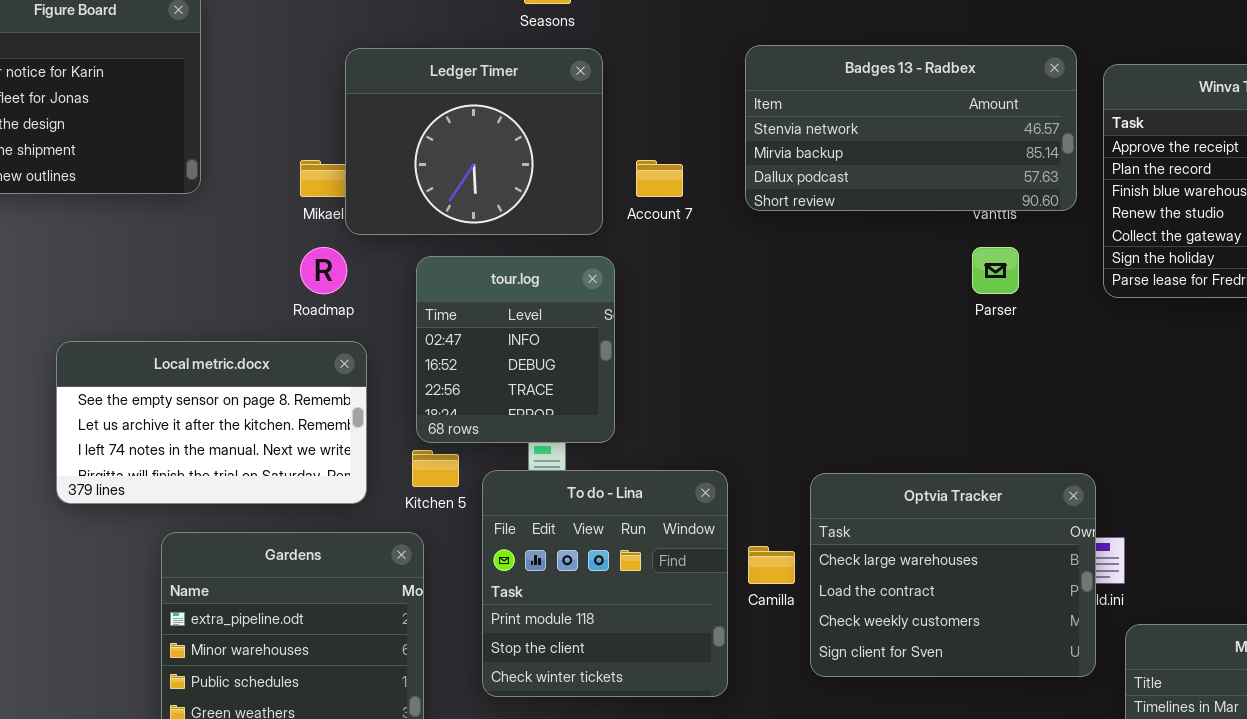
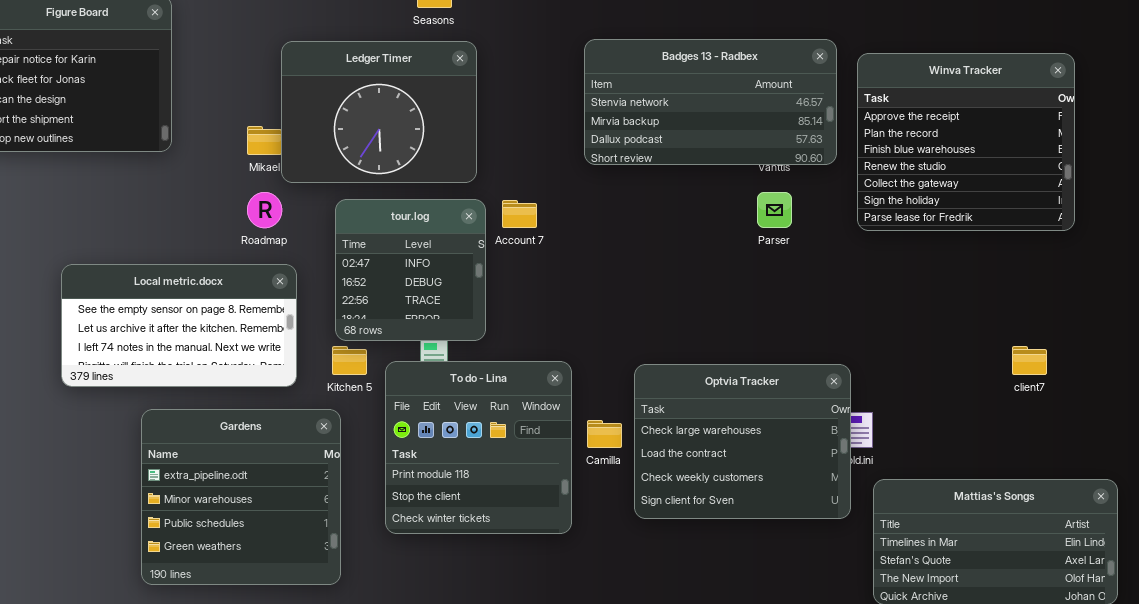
Account 7: [636,160,683,197] -> [502,200,537,228], moved

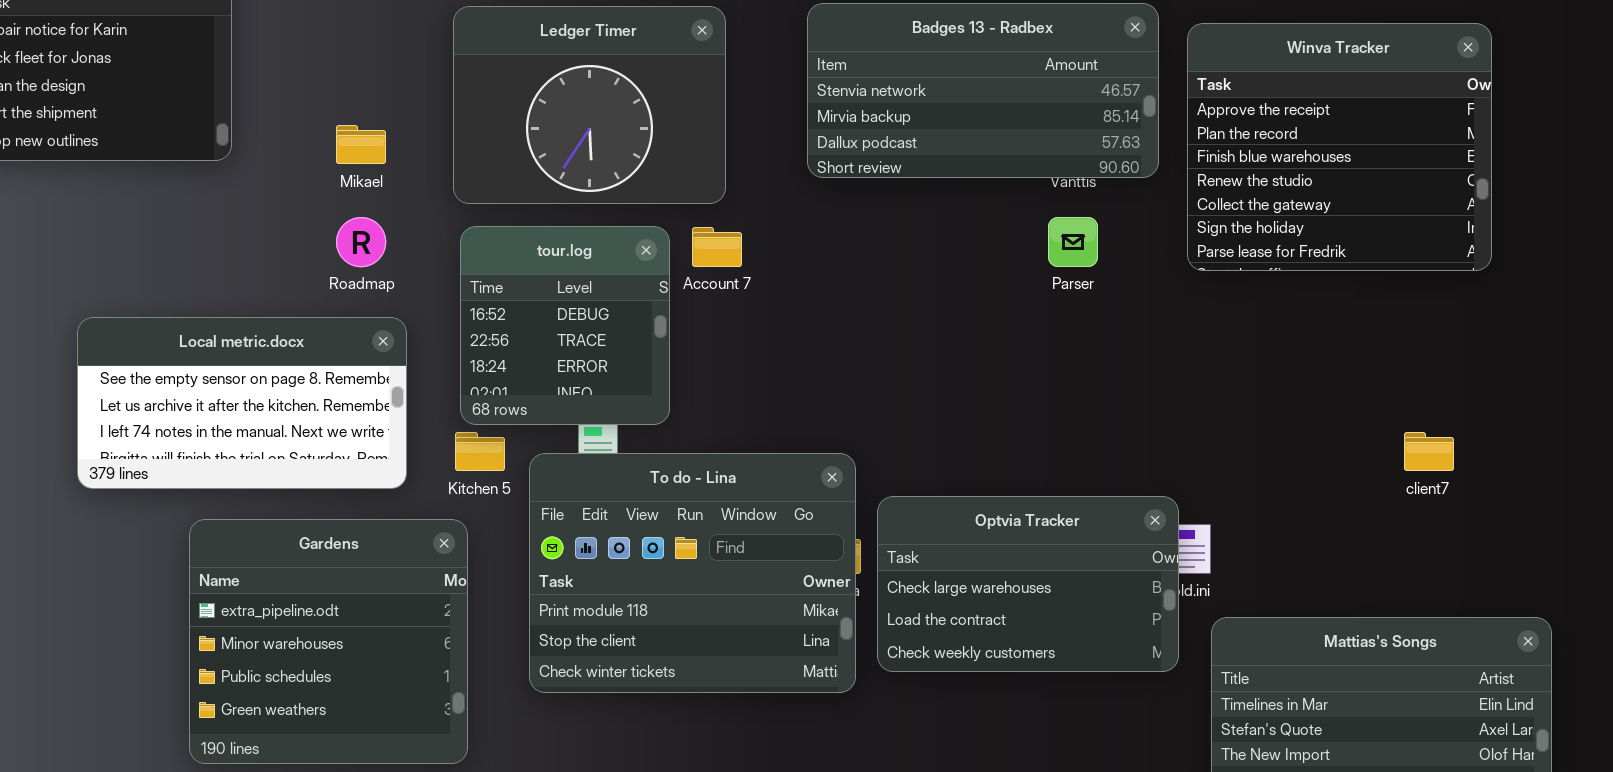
Ledger Timer: [281,41,477,183] -> [453,6,726,204], moved
tour.log: [335,199,486,341] -> [460,226,670,425], scrolled down 1 row
To do - Lina: [385,361,572,534] -> [529,453,856,693], resized
Optvia Tracker: [634,364,851,519] -> [877,496,1179,672], resized

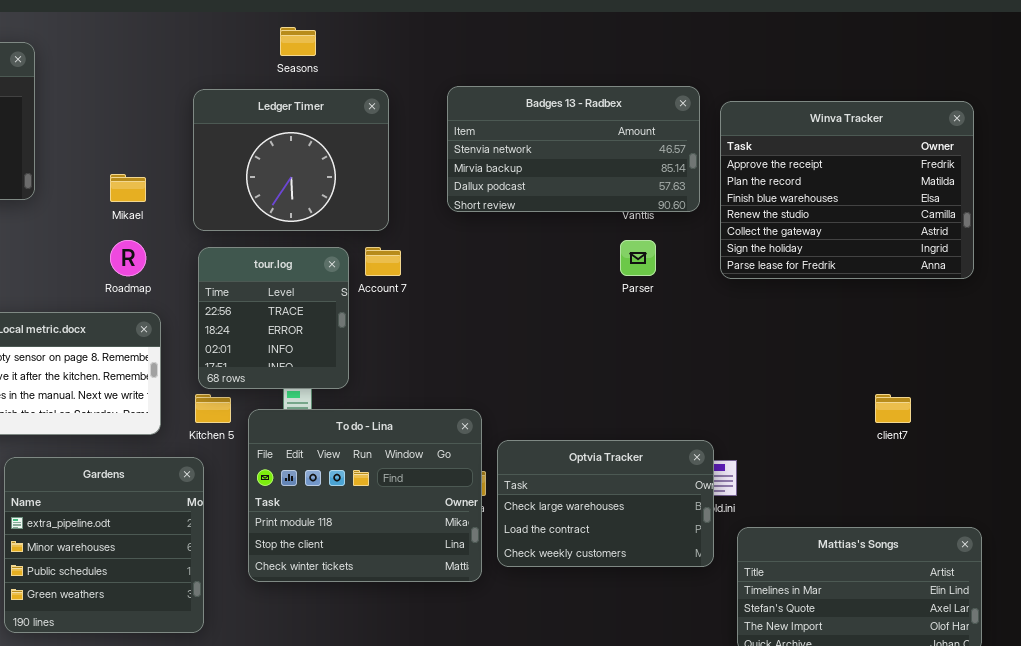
Winva Tracker: [1187,23,1492,271] -> [720,101,974,279], resized
tour.log: [460,226,670,425] -> [198,247,349,389], scrolled down 1 row

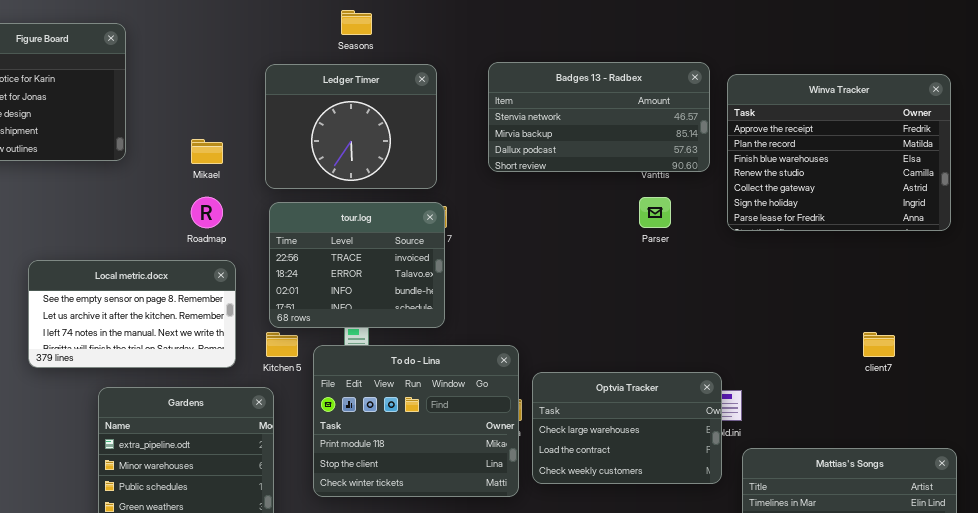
tour.log: [198,247,349,389] -> [269,202,445,328], resized

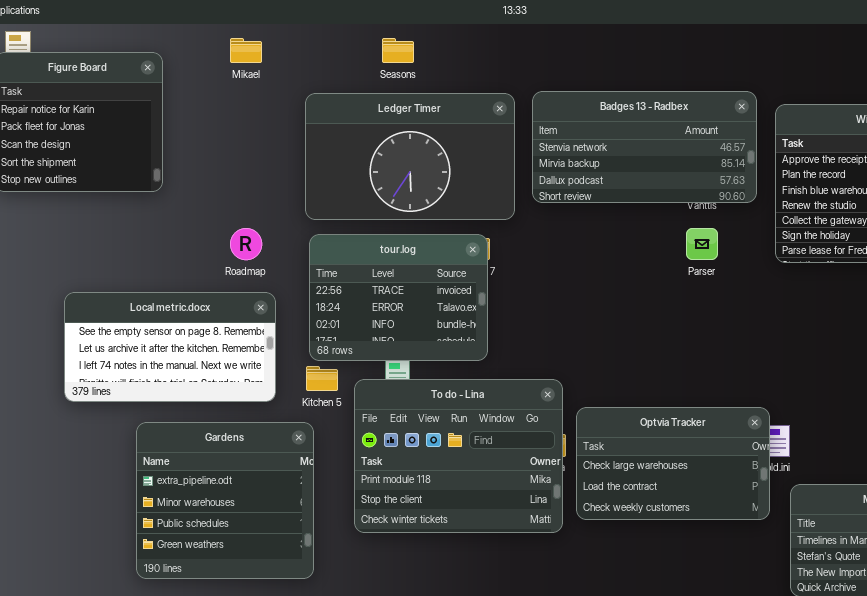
Ledger Timer: [265,64,437,189] -> [305,93,515,220], resized
Mikael: [191,139,223,164] -> [230,38,262,63], moved

